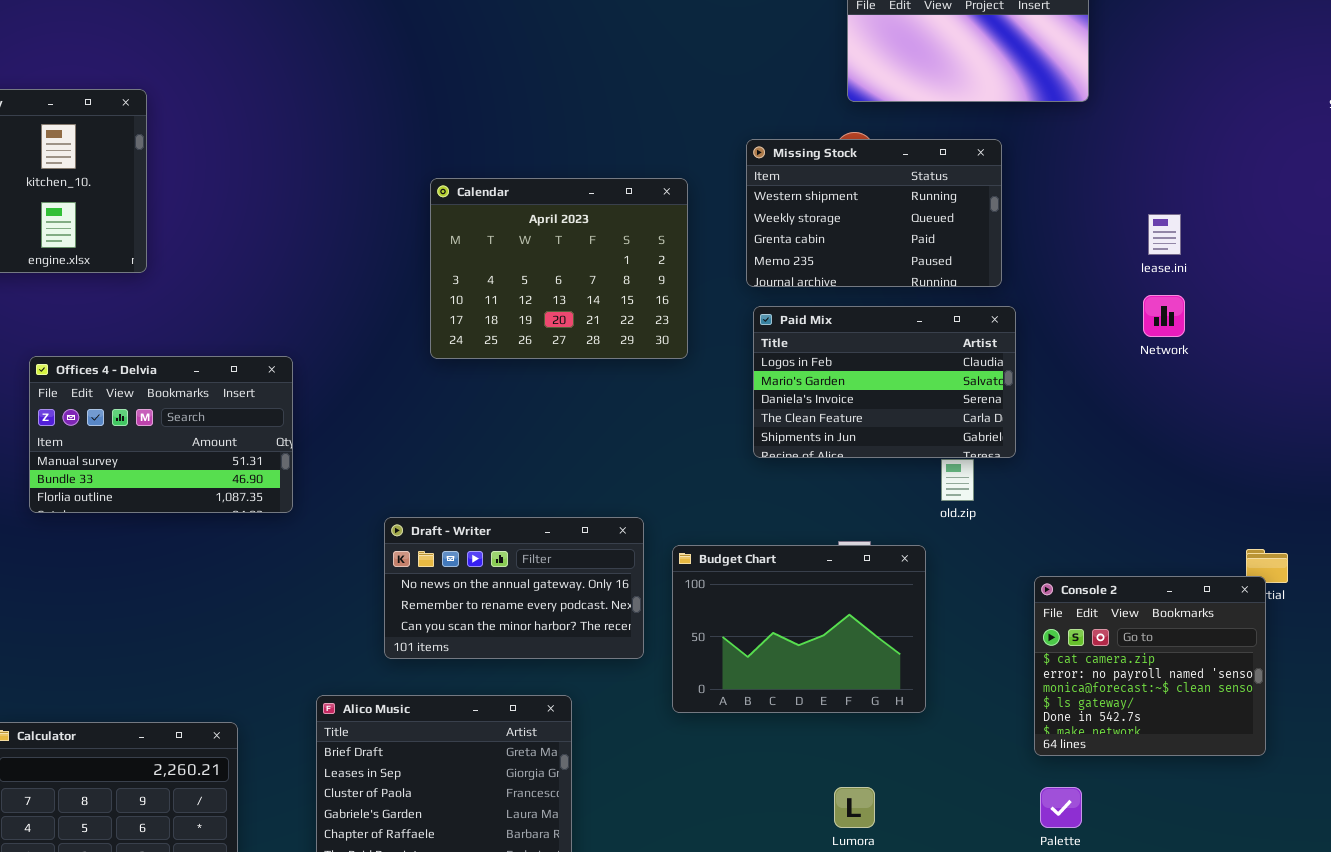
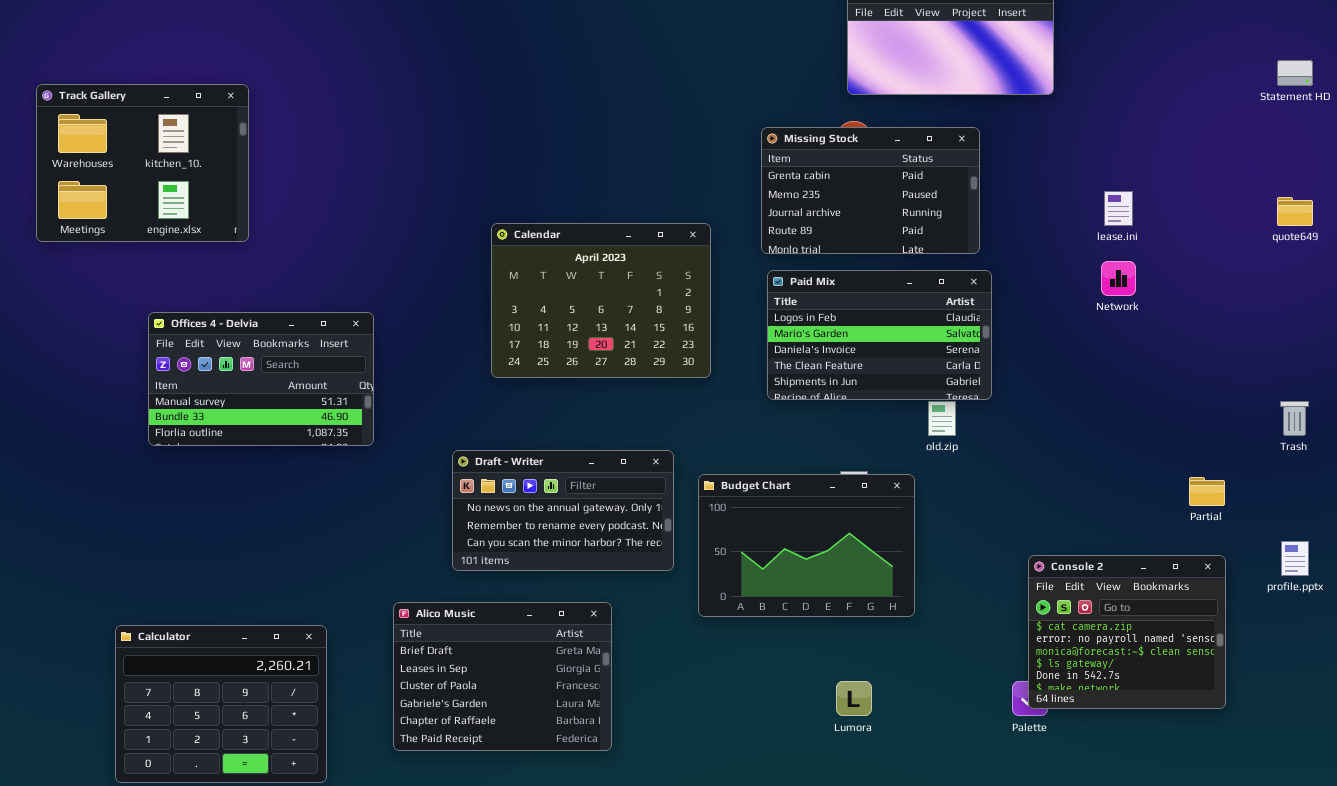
Missing Stock: [746,139,1002,287] -> [761,127,980,254], scrolled down 2 rows
Calendar: [430,178,688,359] -> [491,223,711,378], moved
Console 2: [1034,576,1266,756] -> [1028,555,1226,709], moved

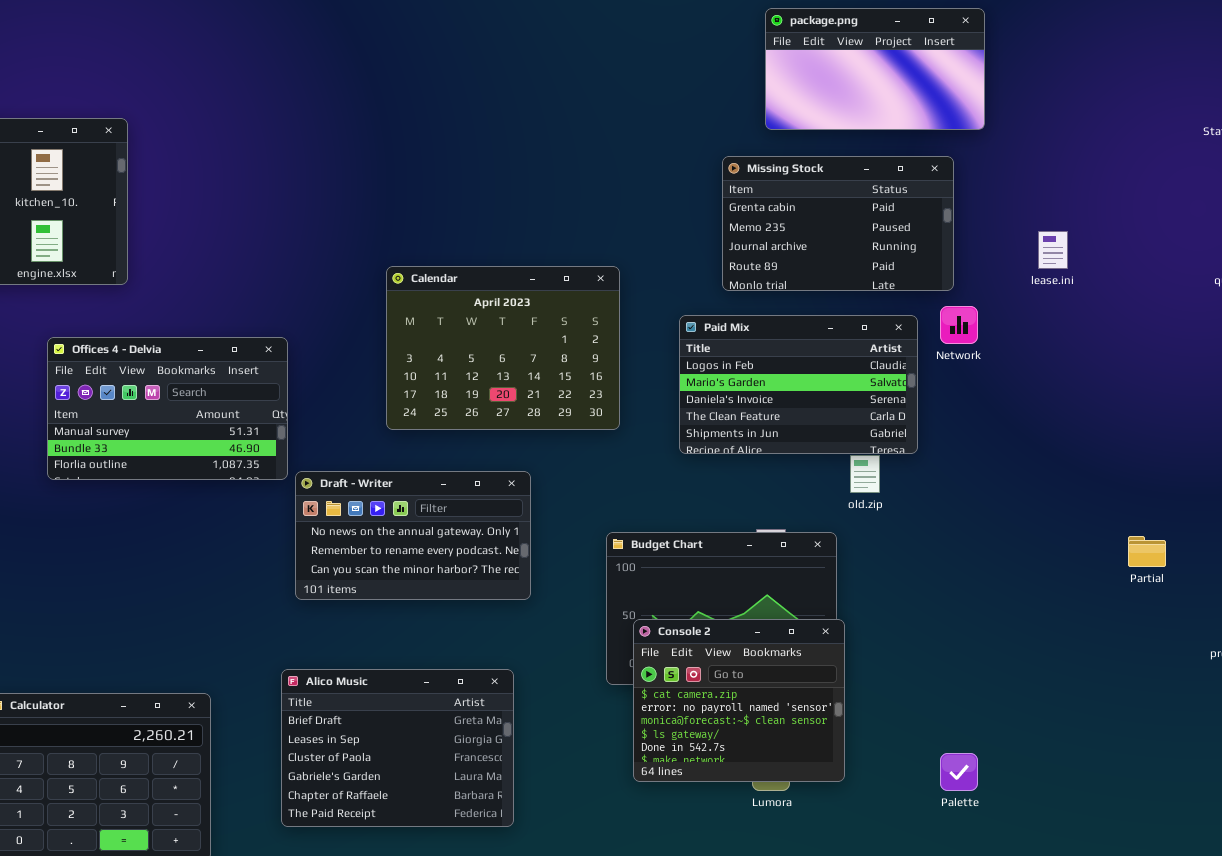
Missing Stock: [761,127,980,254] -> [722,156,954,291], moved
Network: [1101,261,1136,296] -> [940,306,978,344], moved
Offices 4 - Delvia: [148,312,374,446] -> [47,337,288,480], moved
Draft - Writer: [452,450,674,571] -> [295,471,531,600], moved
Console 2: [1028,555,1226,709] -> [633,619,845,782], moved

